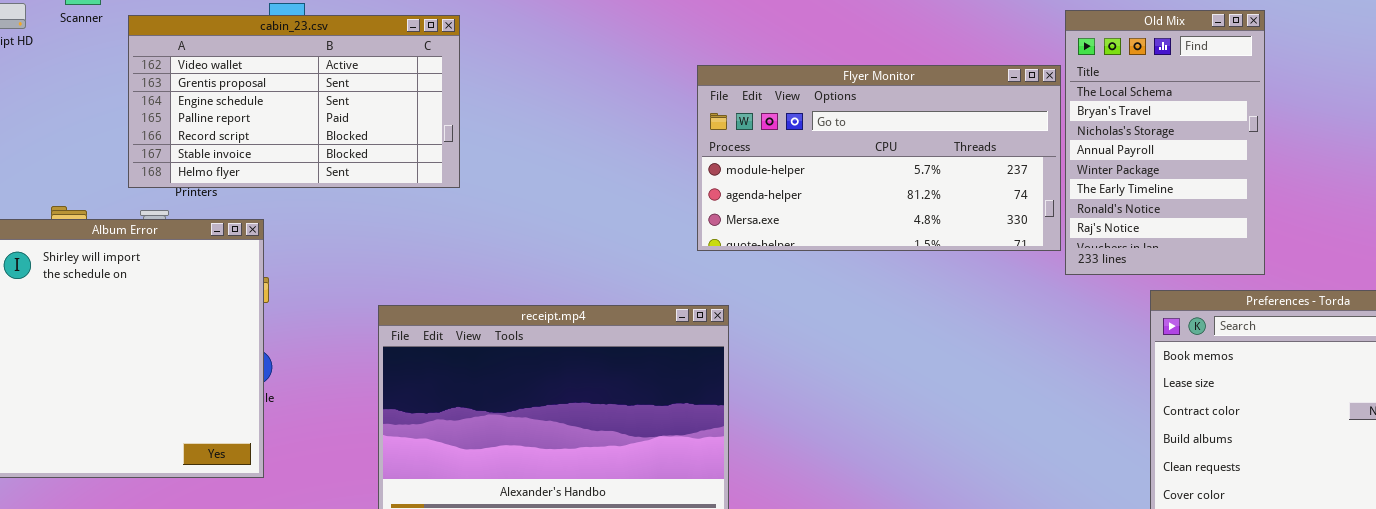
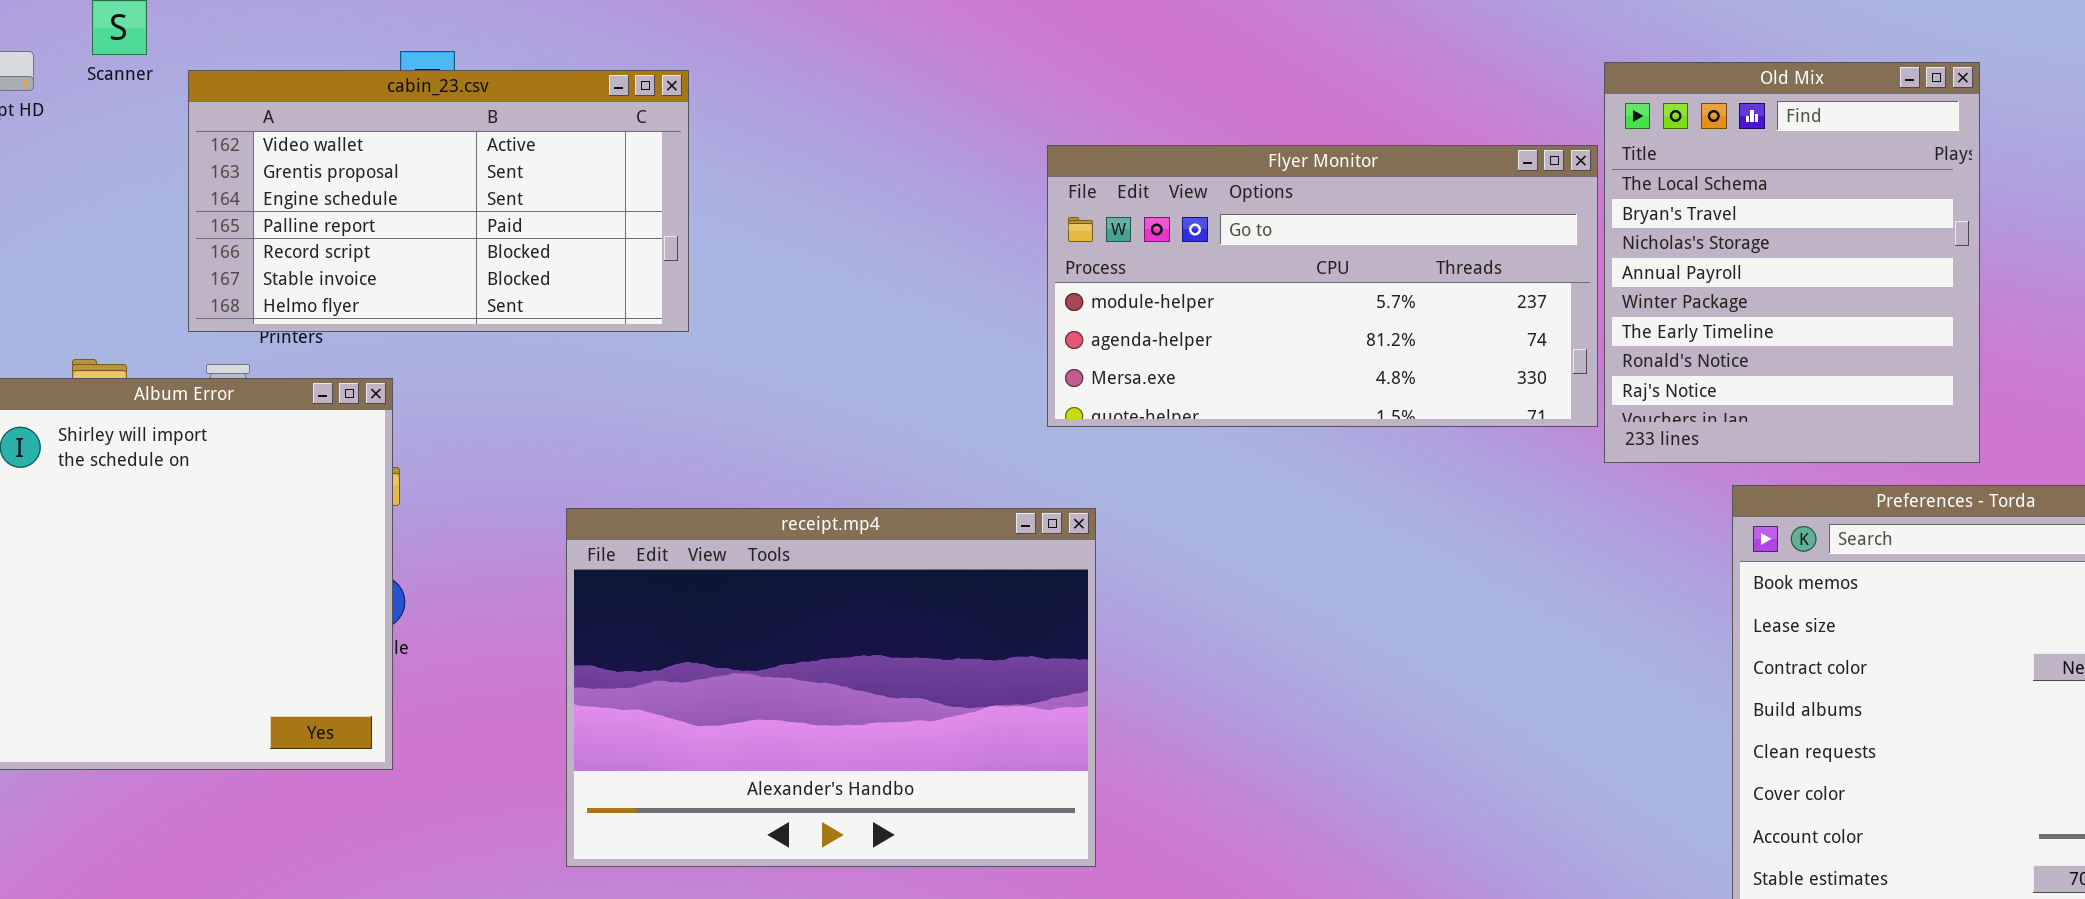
Old Mix: [1065,10,1265,275] -> [1604,62,1980,463], resized

